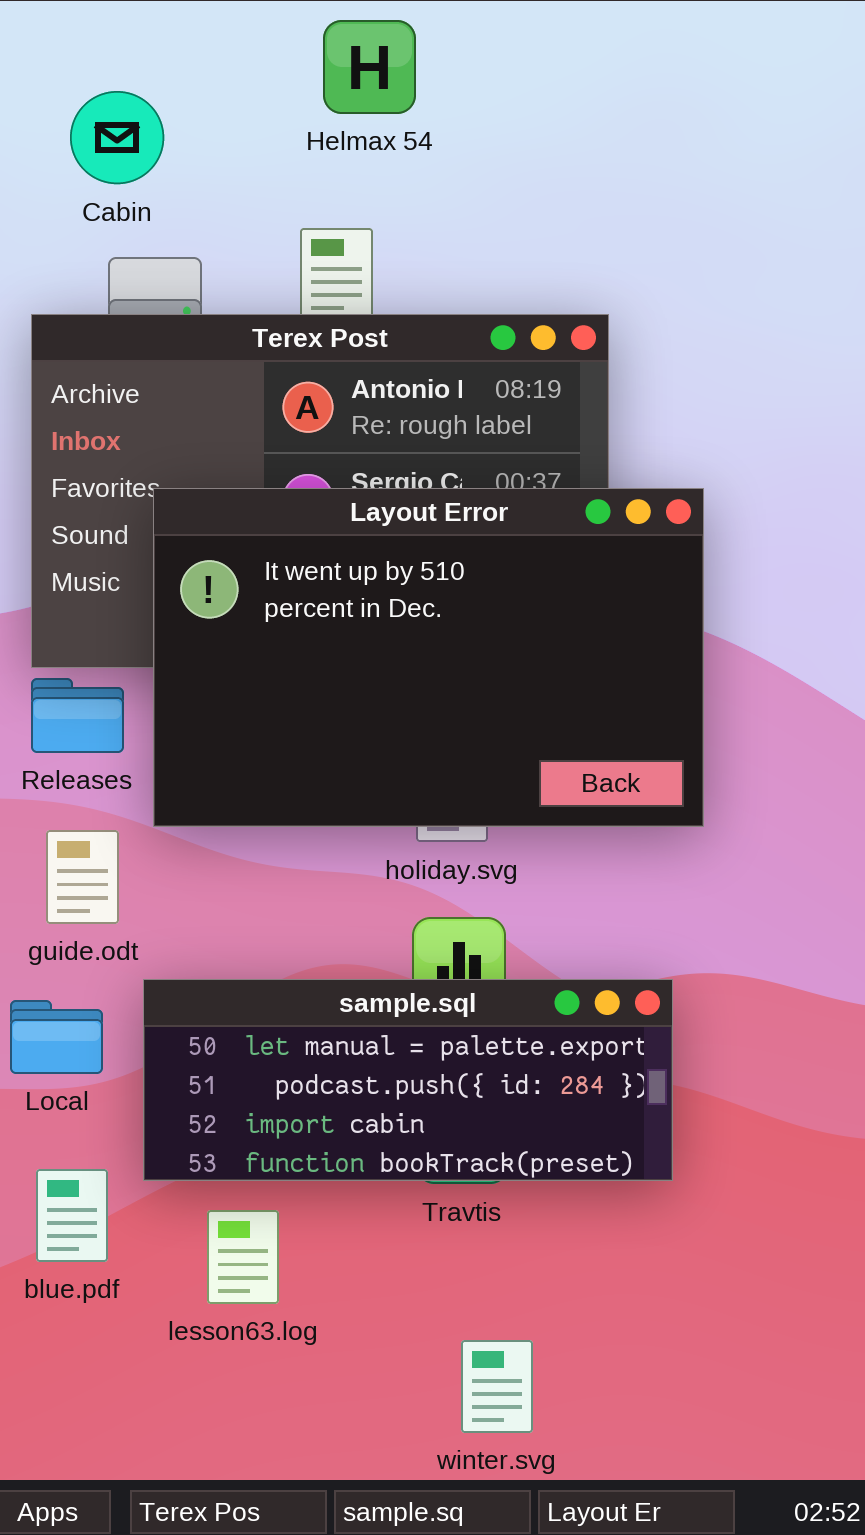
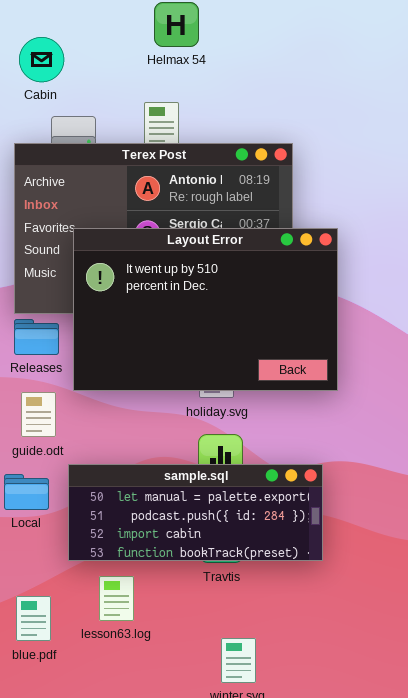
Cabin: [70,91,164,184] -> [19,37,64,82], moved
blue.pdf: [36,1169,108,1262] -> [16,596,51,641], moved

